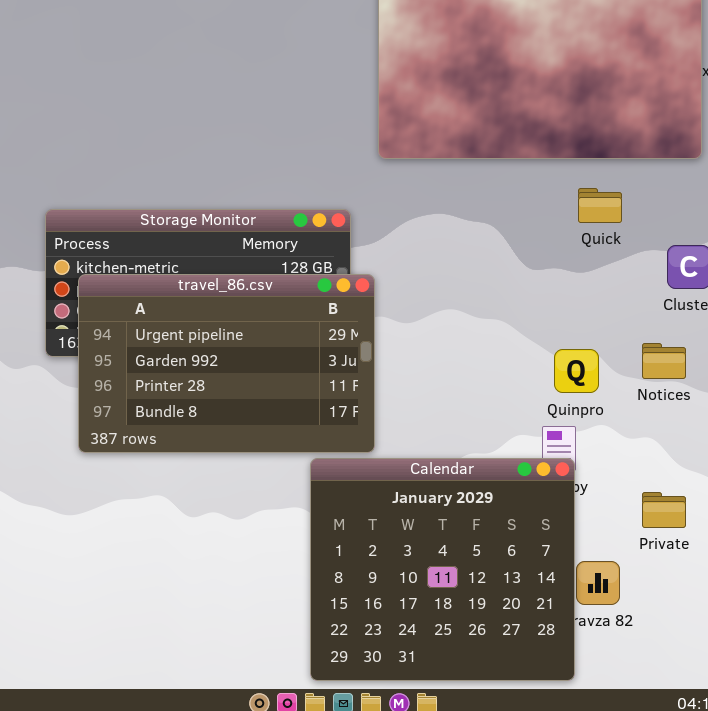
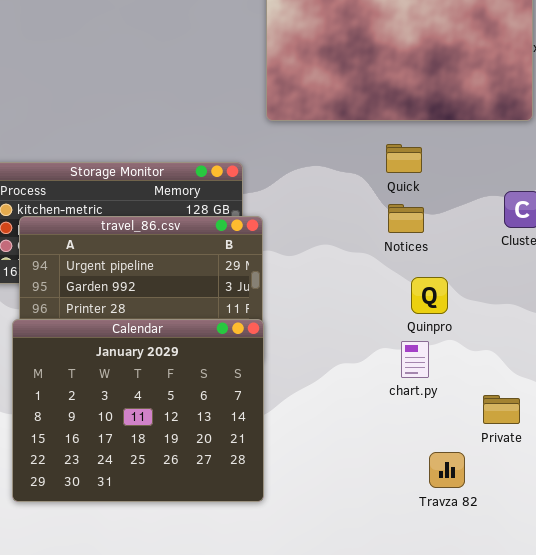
Quick: [578,188,622,223] -> [386,144,422,173], moved
Notices: [642,343,686,379] -> [388,204,424,233], moved
Calendar: [310,458,575,681] -> [12,319,264,502], moved, resized

